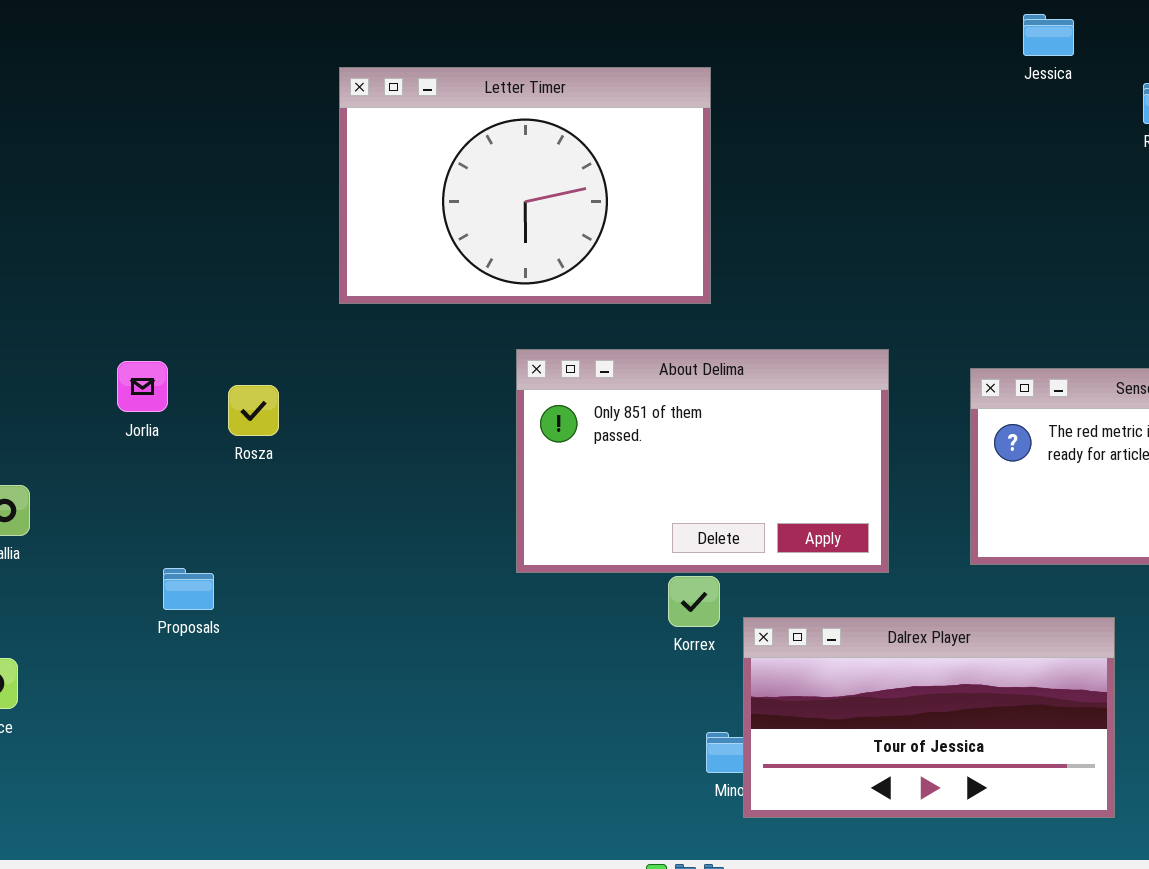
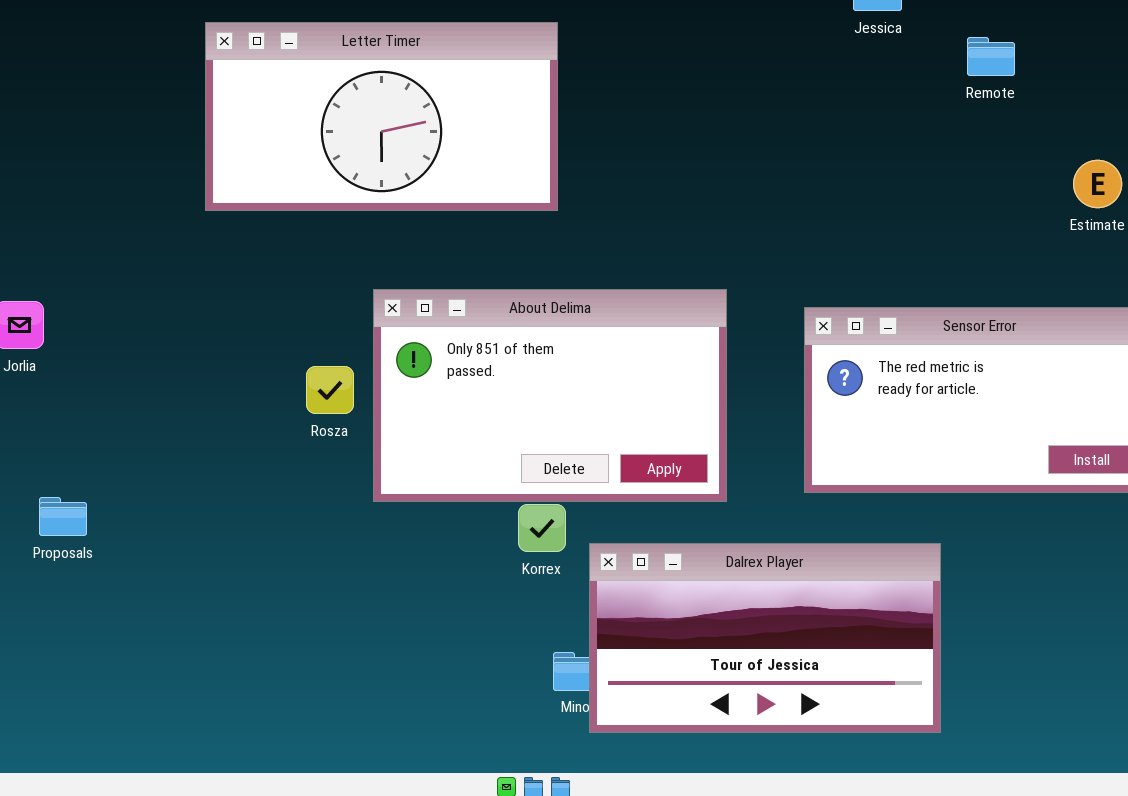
Letter Timer: [339,67,711,304] -> [205,22,558,211], resized
Rosza: [228,385,279,436] -> [306,366,354,414], moved

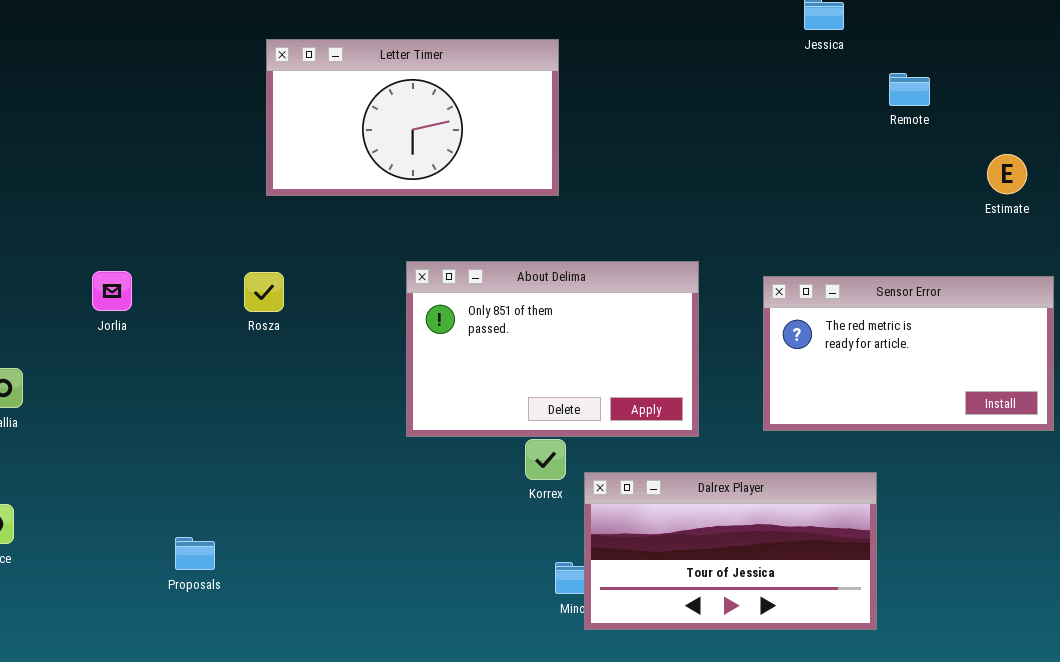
Remote: [967,37,1015,76] -> [889,73,930,106], moved
Rosza: [306,366,354,414] -> [244,272,284,312], moved
Proposals: [39,497,87,536] -> [175,537,215,570], moved

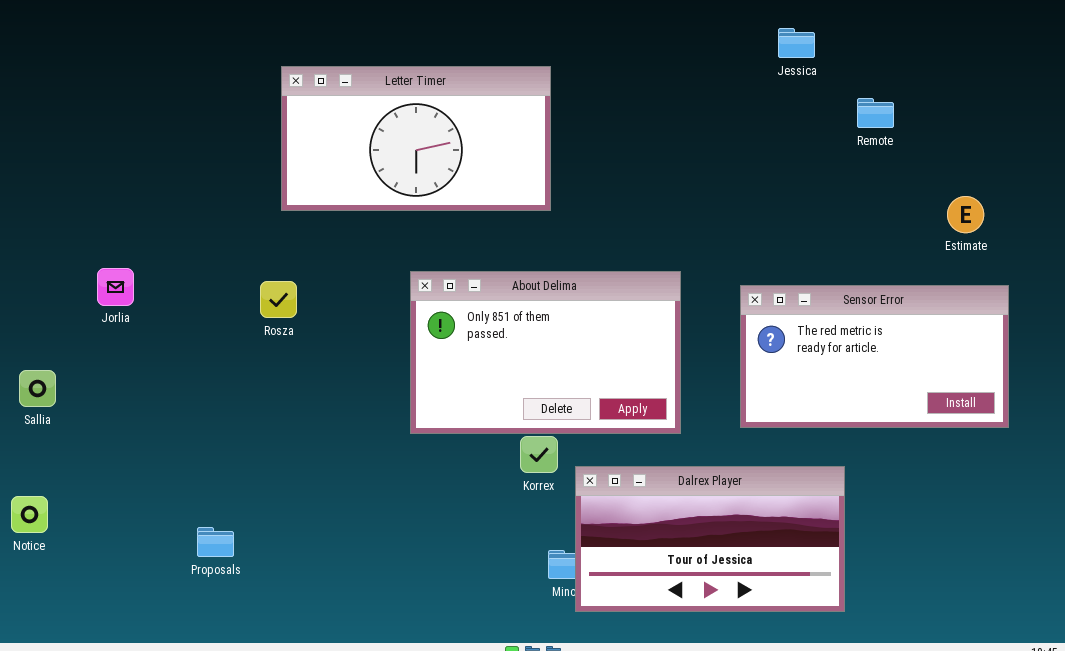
Estimate: [987,154,1027,194] -> [947,196,984,233], moved
Jorlia: [92,271,132,311] -> [97,268,134,306], moved

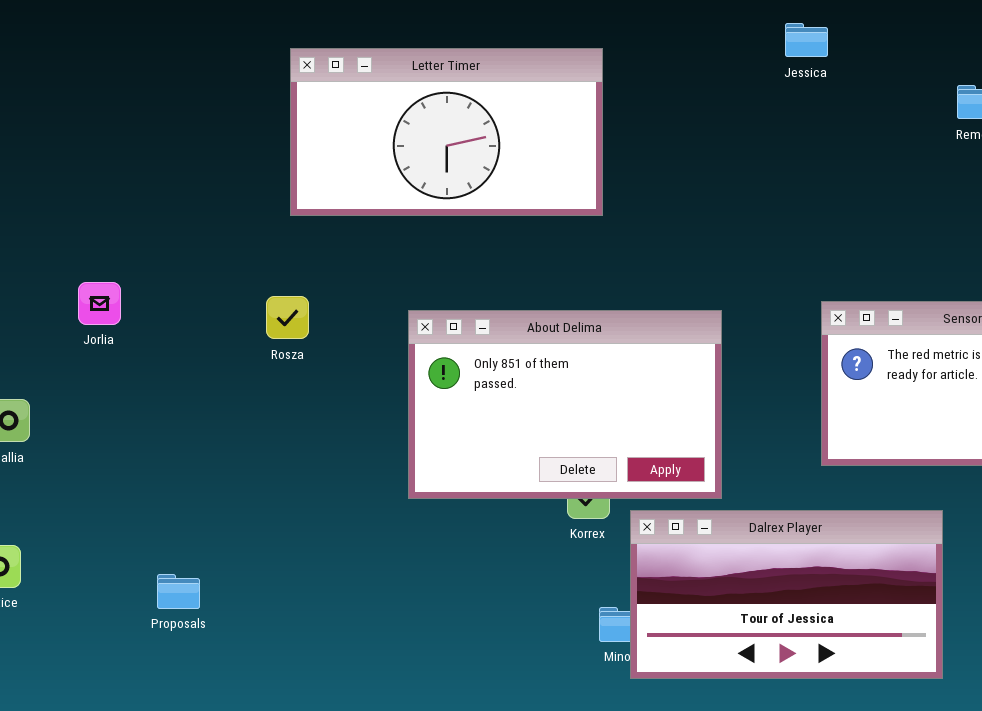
Jessica: [778,28,815,58] -> [785,23,828,57], moved
About Delima: [410,271,681,434] -> [408,310,722,499], moved
Proposals: [197,527,234,557] -> [157,574,200,609], moved

